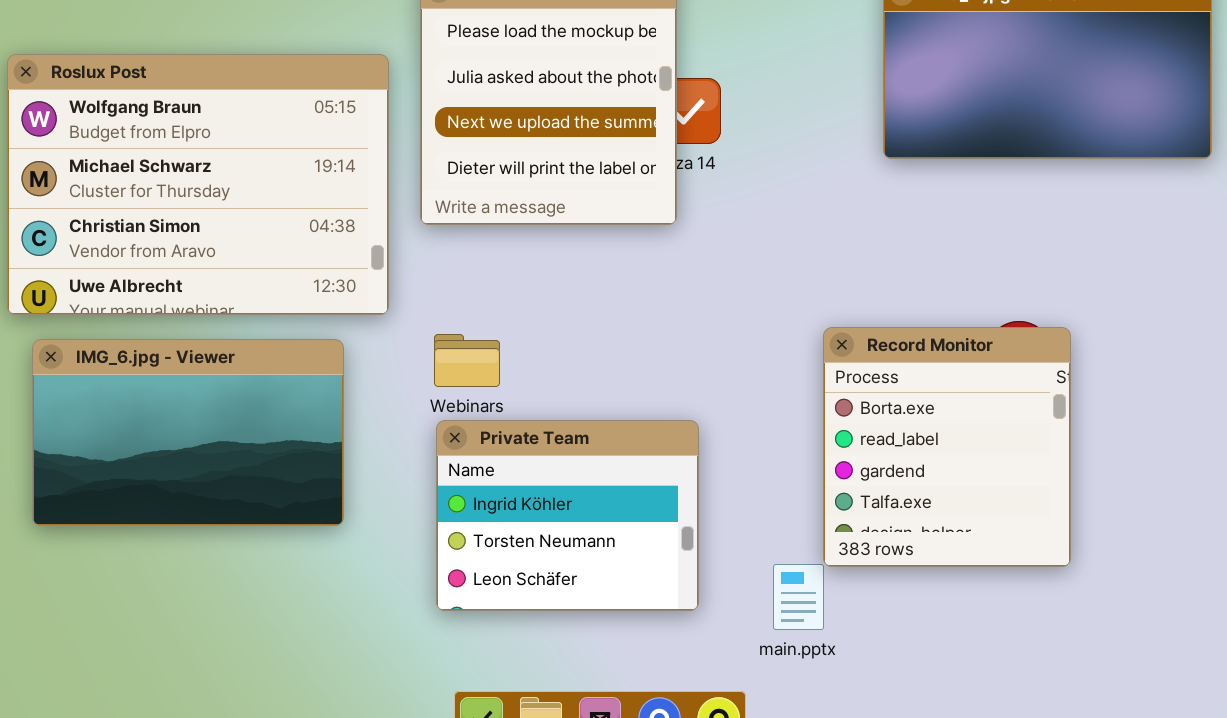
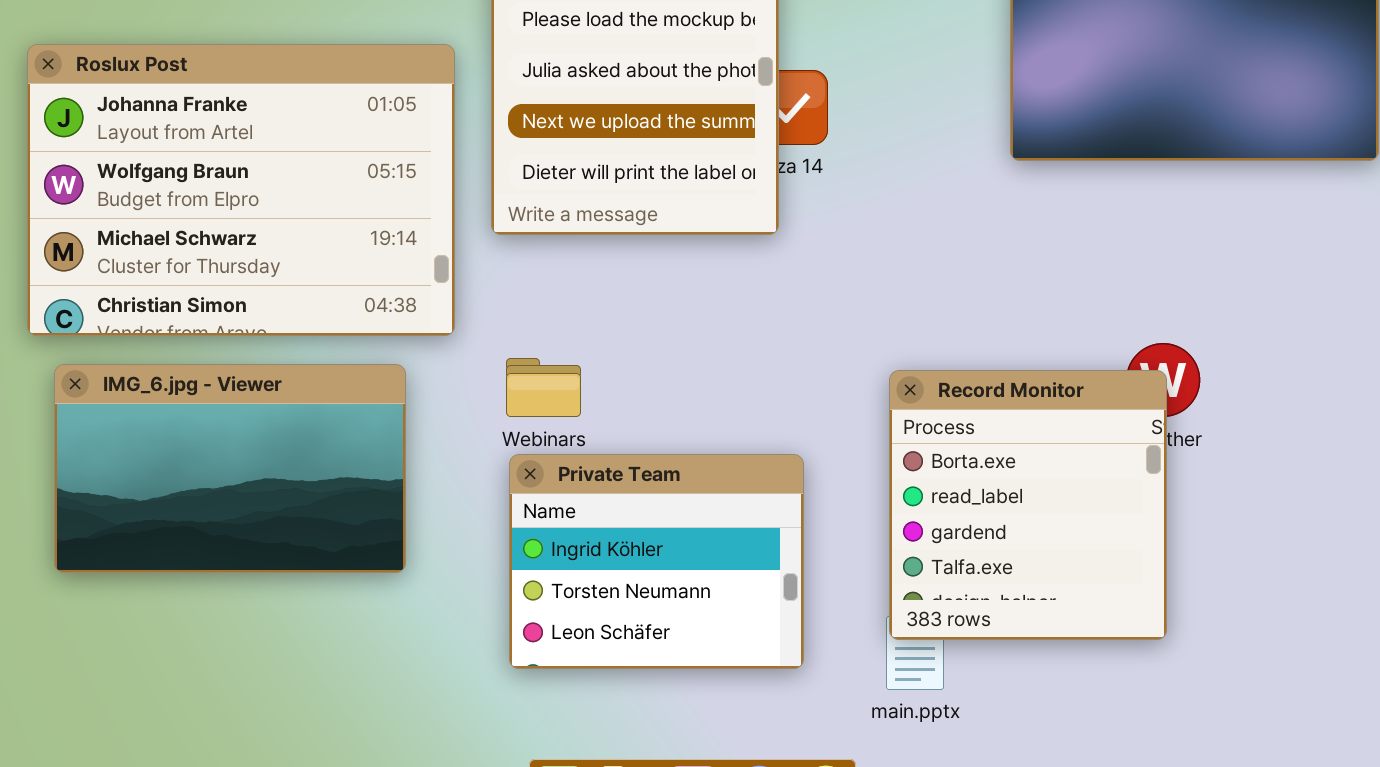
Roslux Post: [7,54,389,315] -> [27,44,455,336], scrolled up 1 row
Record Monitor: [823,327,1071,567] -> [889,370,1167,640], moved

